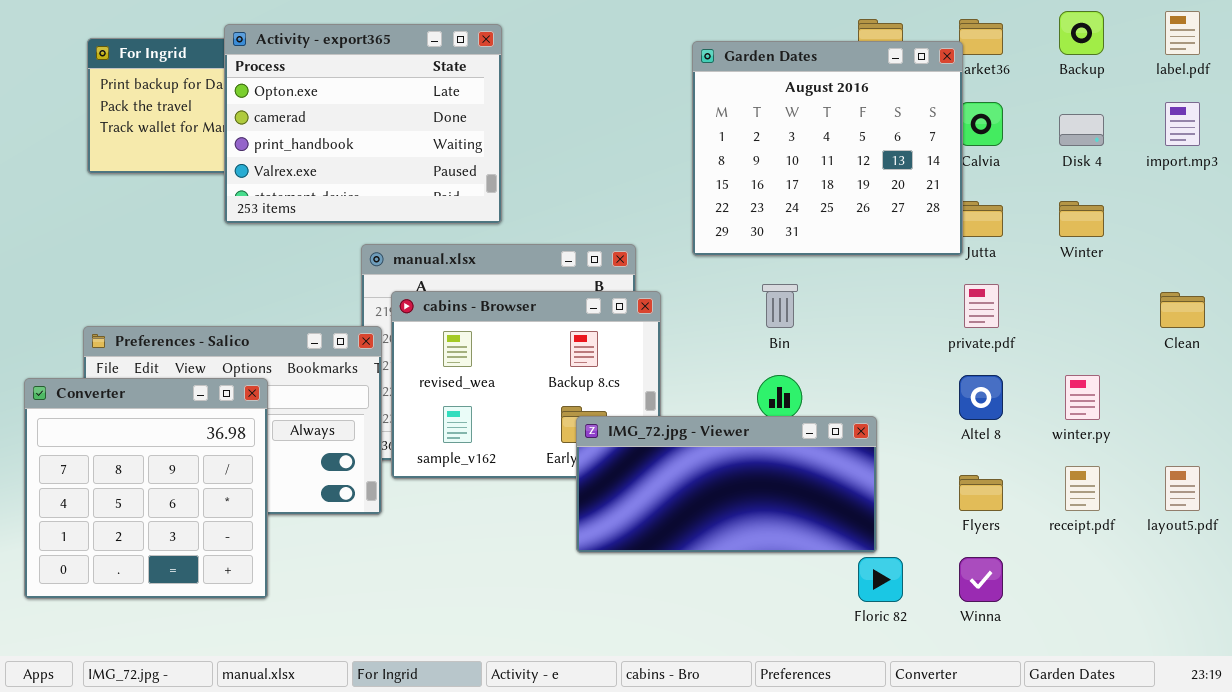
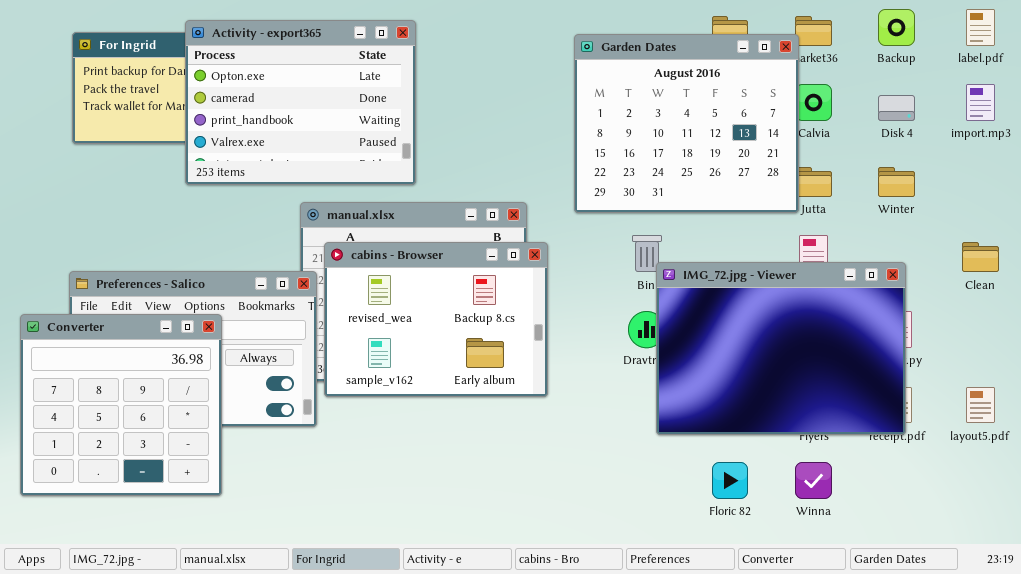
IMG_72.jpg - Viewer: [576,416,877,553] -> [656,262,906,435], moved, resized

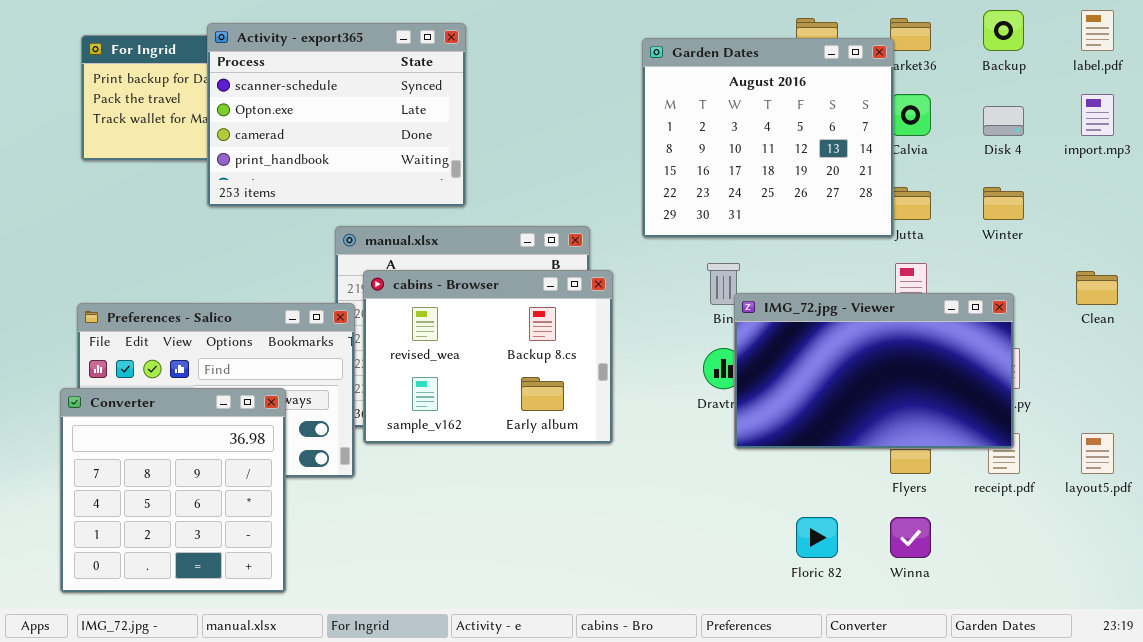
Activity - export365: [185,20,416,185] -> [207,23,466,207], scrolled up 1 row
IMG_72.jpg - Viewer: [656,262,906,435] -> [734,293,1014,449], resized
Converter: [20,314,222,496] -> [60,388,286,593], moved

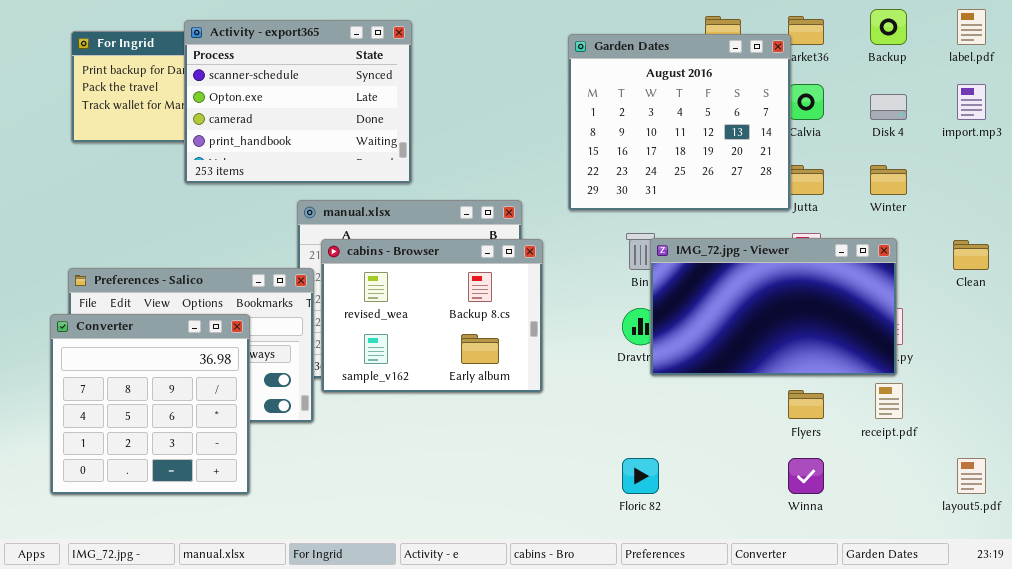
IMG_72.jpg - Viewer: [734,293,1014,449] -> [650,238,897,376], moved
Converter: [60,388,286,593] -> [50,314,250,495], moved
layout5.pdf: [1081,433,1114,474] -> [957,458,986,494], moved
Floric 82: [796,517,838,558] -> [622,458,659,494], moved

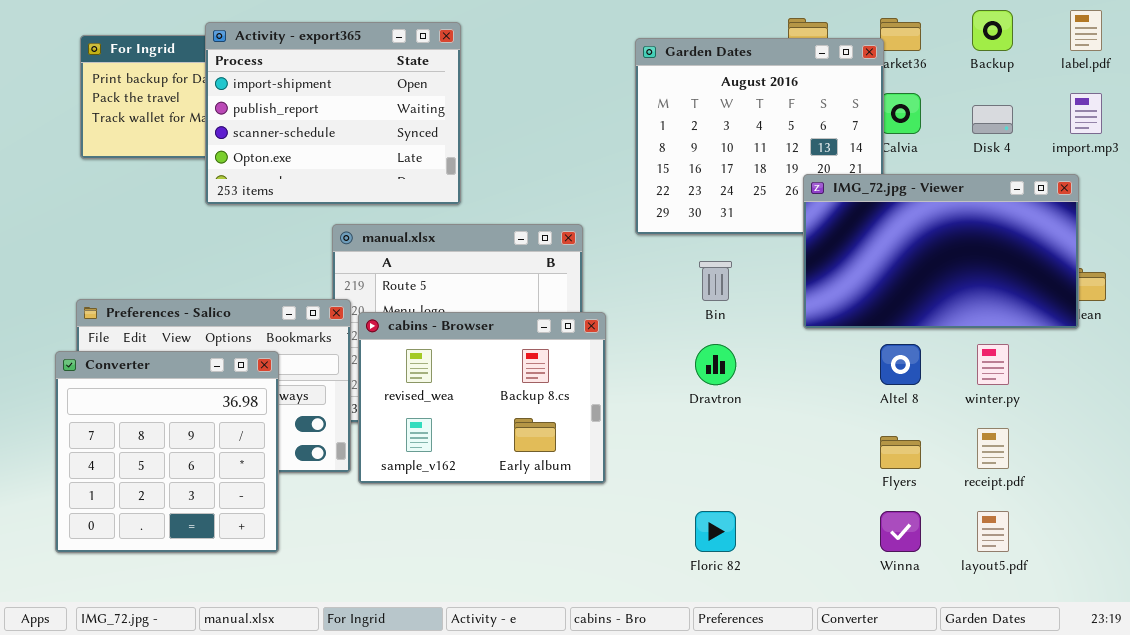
Activity - export365: [184,20,412,184] -> [205,22,461,205], scrolled up 2 rows
IMG_72.jpg - Viewer: [650,238,897,376] -> [803,174,1079,329], moved
cabins - Browser: [321,239,543,393] -> [358,312,606,484], moved
layout5.pdf: [957,458,986,494] -> [977,511,1009,552], moved

